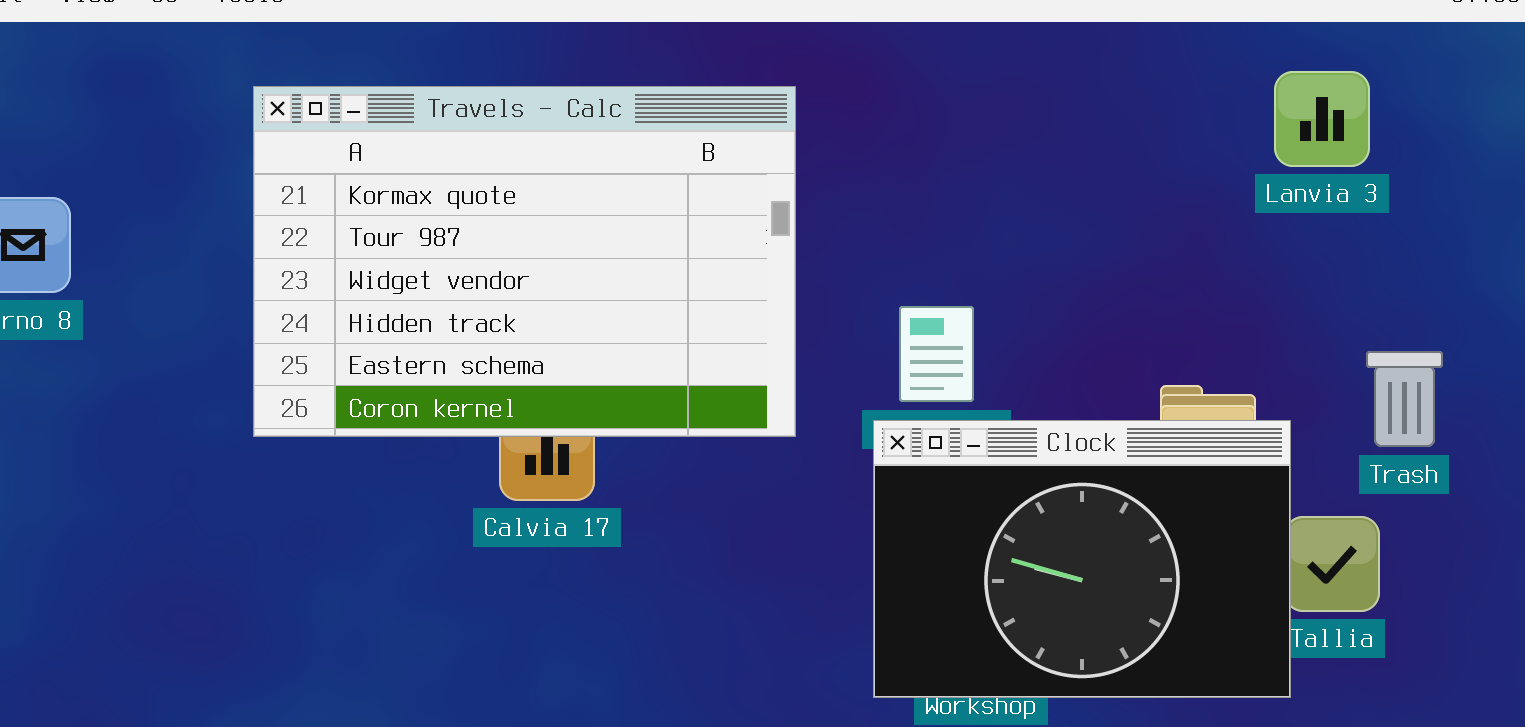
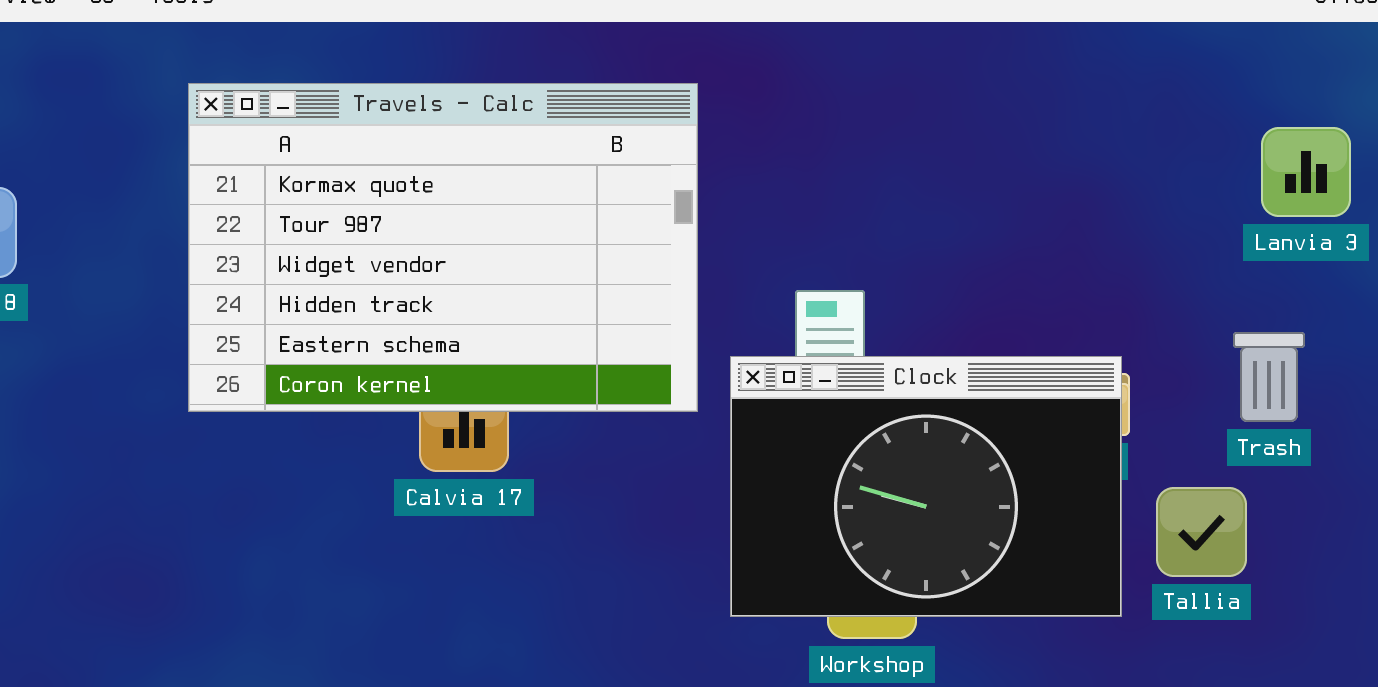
Lanvia 3: [1274,71,1370,167] -> [1261,127,1351,217], moved
Clock: [873,420,1291,698] -> [730,356,1122,617], moved

